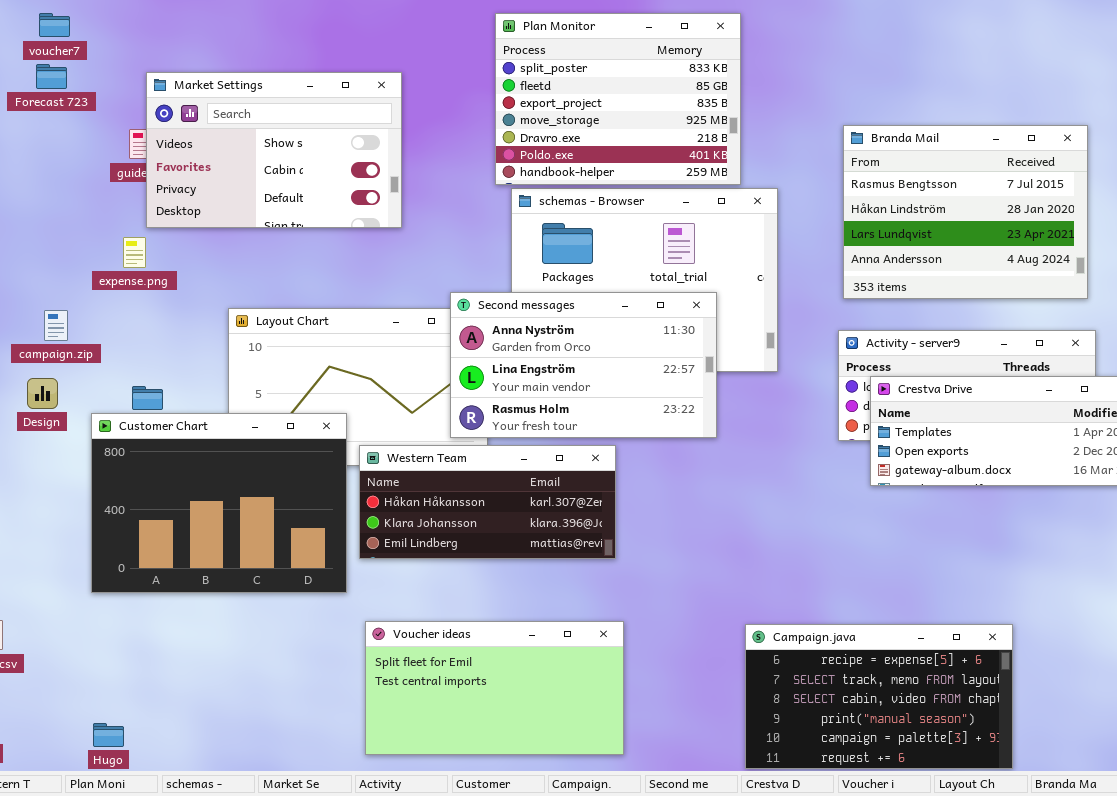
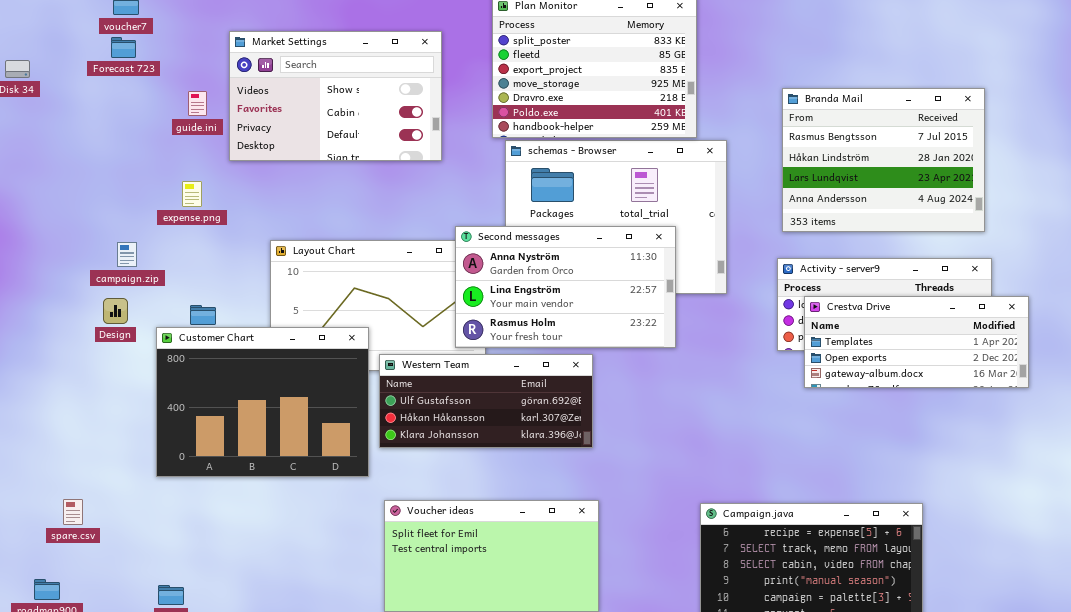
Market Settings: [146,72,402,228] -> [229,31,442,161], moved
Western Team: [359,445,616,559] -> [379,354,593,448], scrolled up 1 row

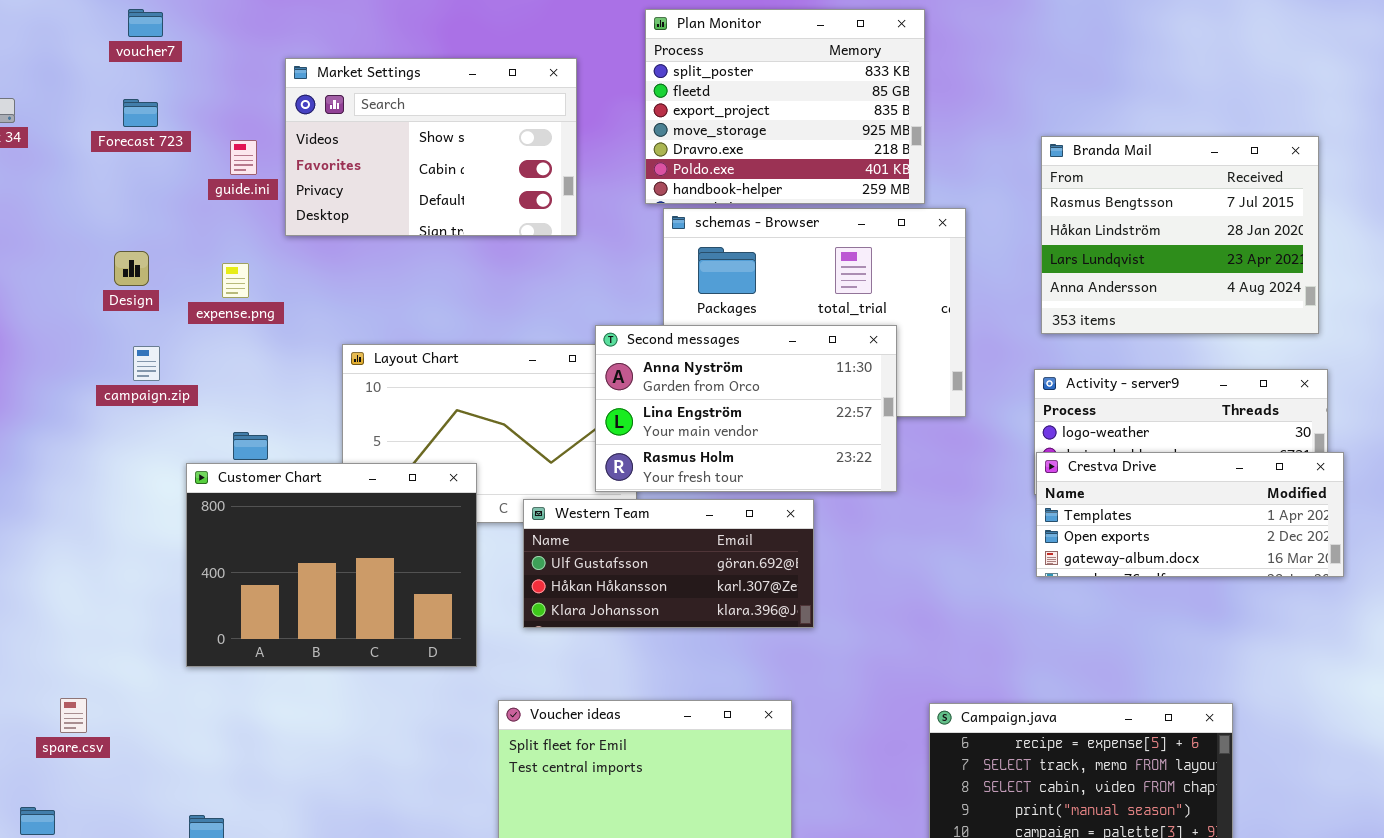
Forecast 723: [111,37,136,58] -> [123,99,158,127], moved
Crestva Drive: [804,296,1029,388] -> [1036,452,1344,577], moved
Design: [103,298,128,324] -> [114,251,149,286], moved
Western Team: [379,354,593,448] -> [523,499,814,628], moved

